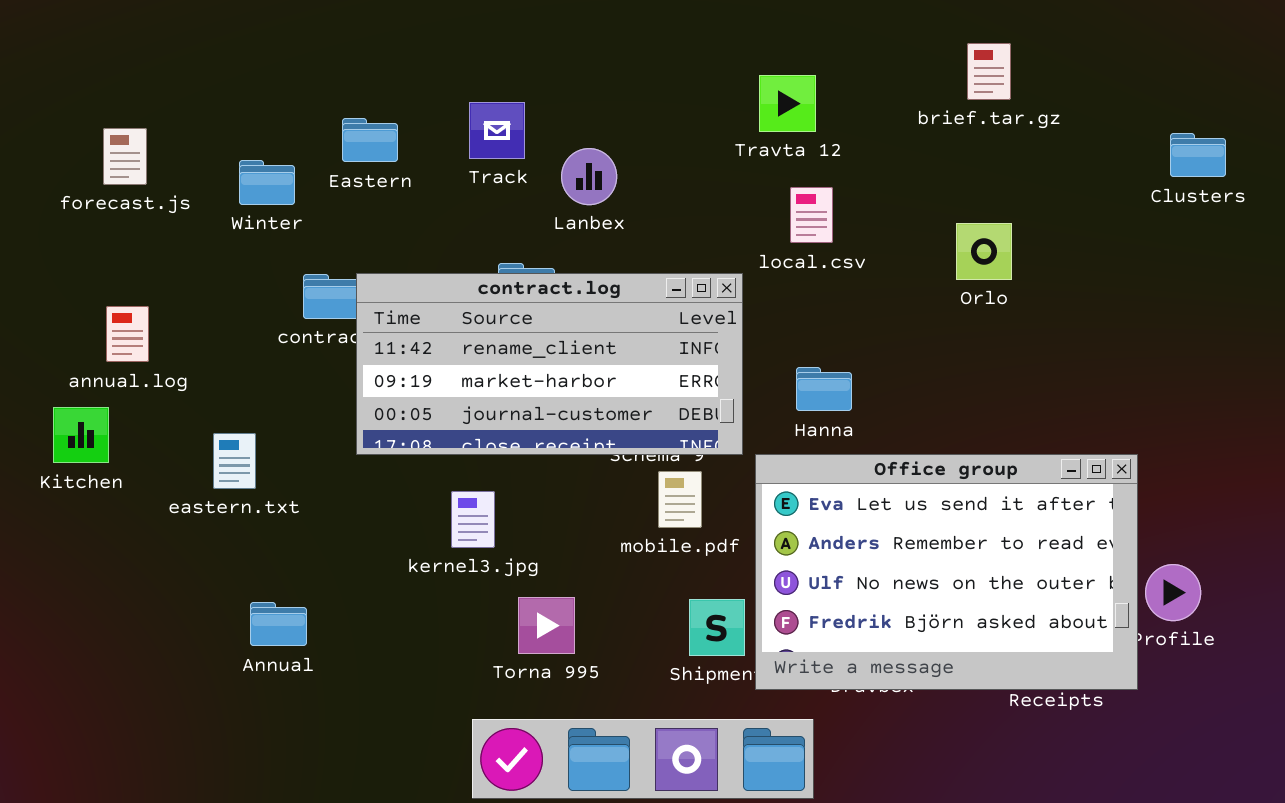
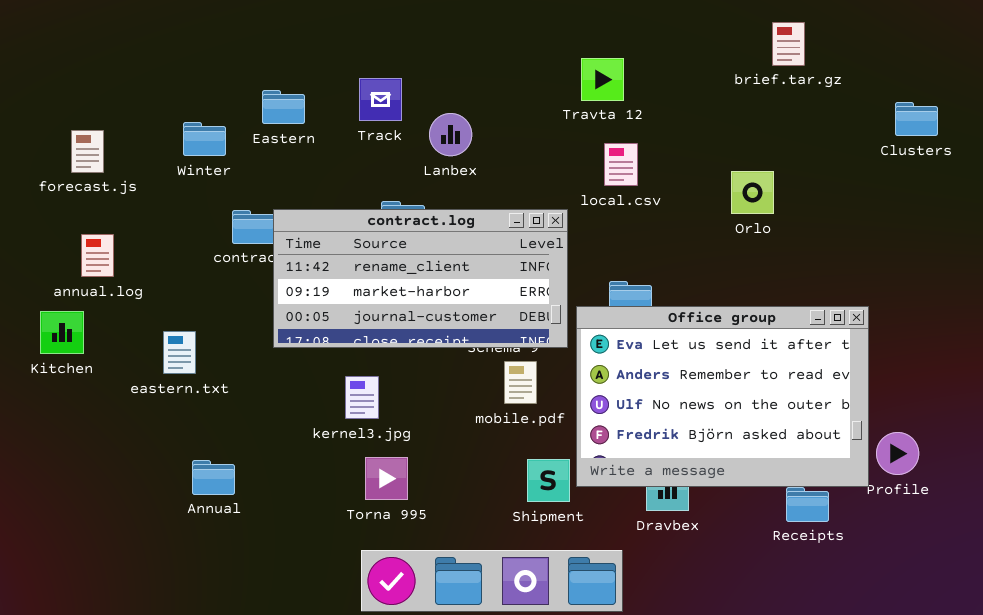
brief.tar.gz: [967,43,1011,100] -> [772,22,805,66], moved
forecast.js: [103,128,147,185] -> [71,130,104,173], moved
Office group: [755,454,1138,690] -> [576,306,869,487], moved
Torna 995: [518,597,575,654] -> [365,457,408,500], moved

